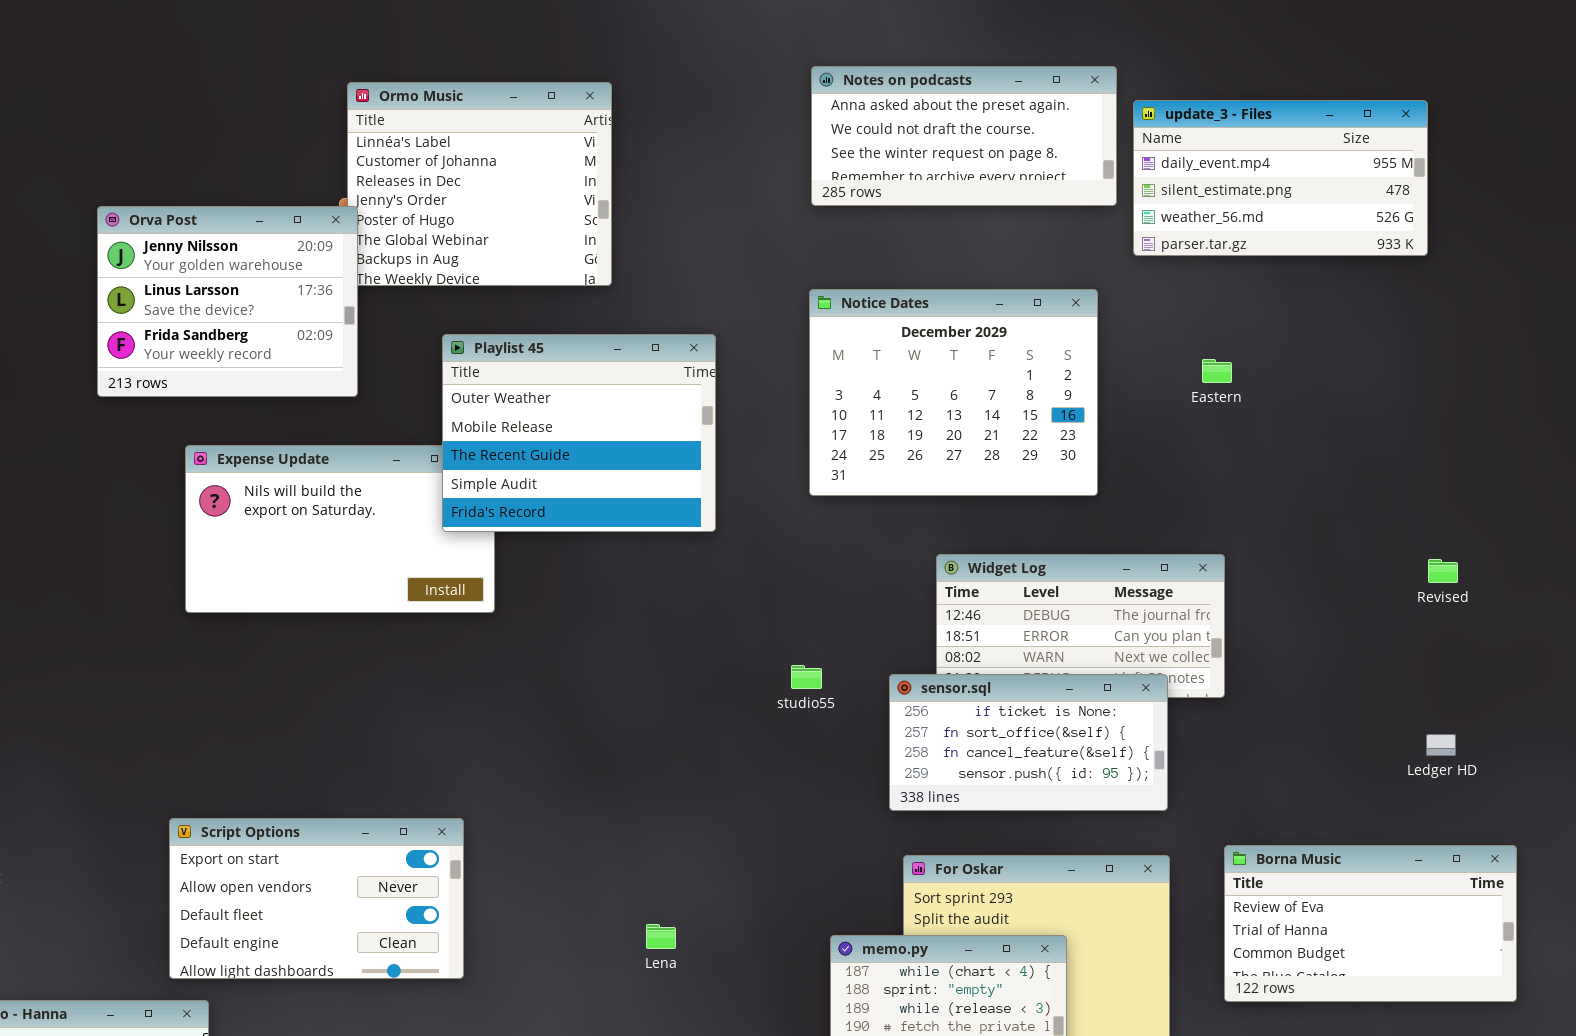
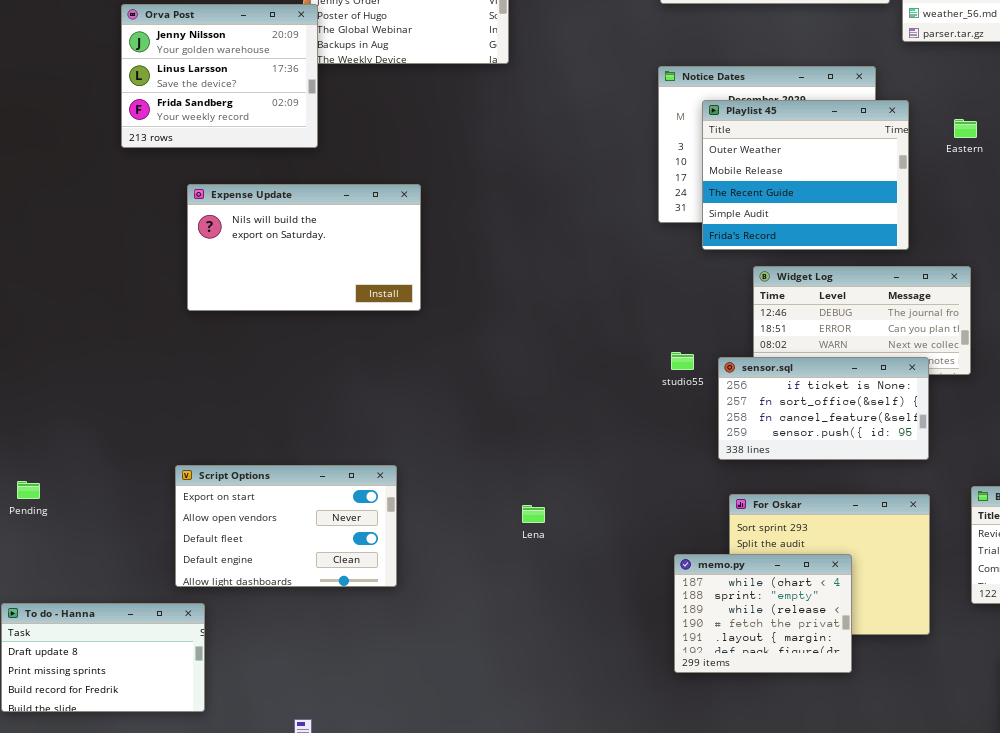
Playlist 45: [442,334,716,532] -> [702,100,909,250], moved
studio55: [791,665,822,689] -> [671,352,694,370], moved
Lena: [646,924,676,949] -> [522,505,545,523], moved

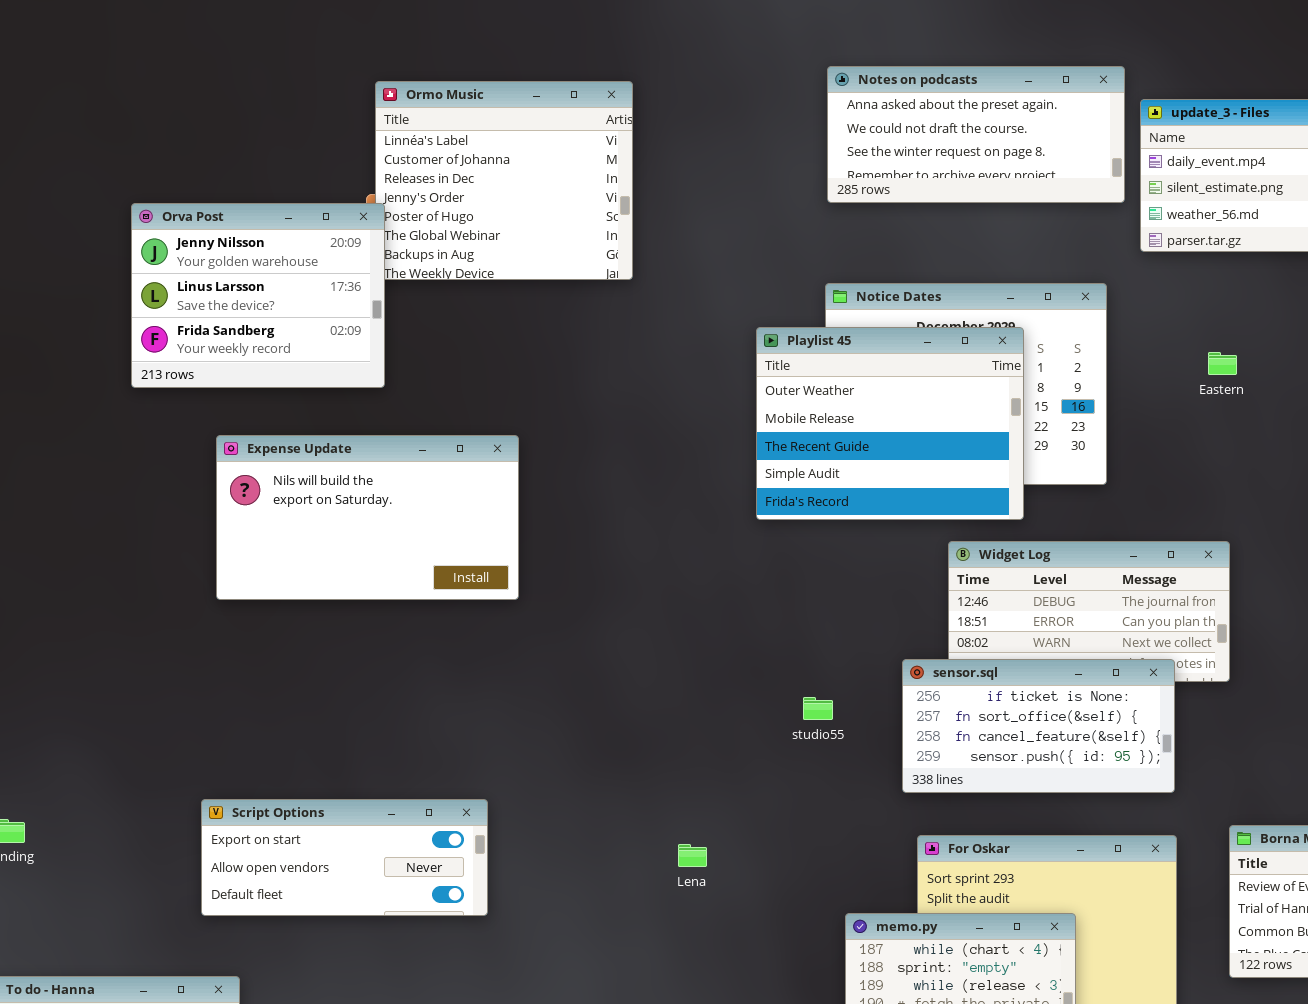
Playlist 45: [702,100,909,250] -> [756,327,1024,520], moved
studio55: [671,352,694,370] -> [803,697,833,720], moved
Script Options: [175,465,397,587] -> [201,799,488,916], resized
Lena: [522,505,545,523] -> [678,844,707,867], moved

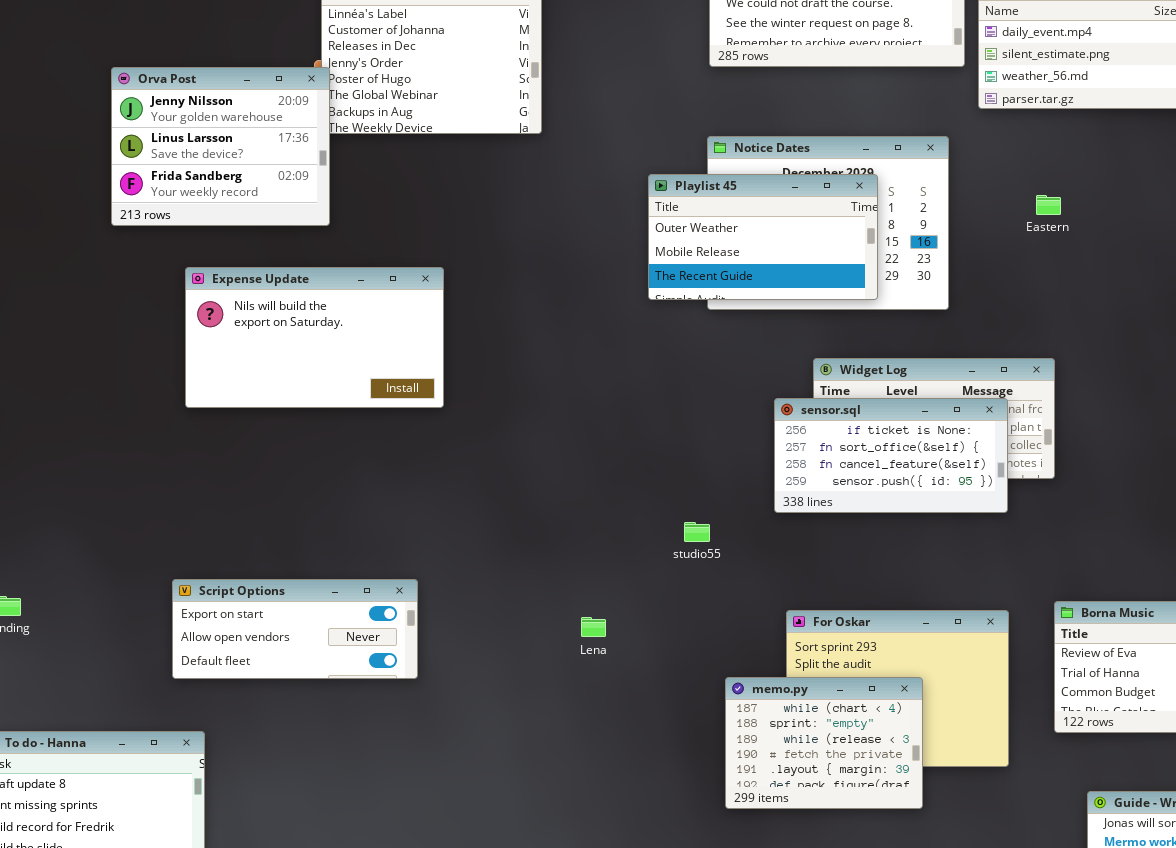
Playlist 45: [756,327,1024,520] -> [648,174,878,300], resized
sensor.sql: [902,659,1175,793] -> [774,398,1008,513], moved
studio55: [803,697,833,720] -> [684,522,710,542], moved

